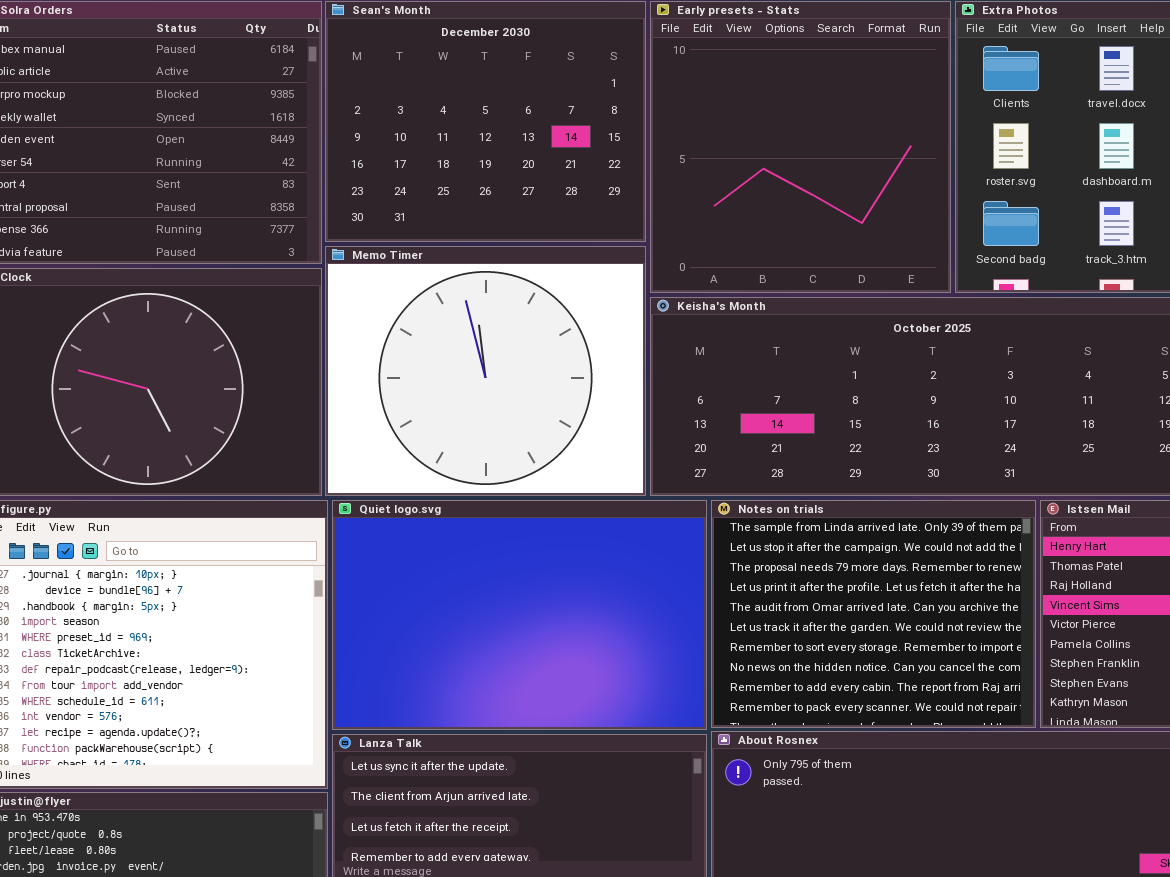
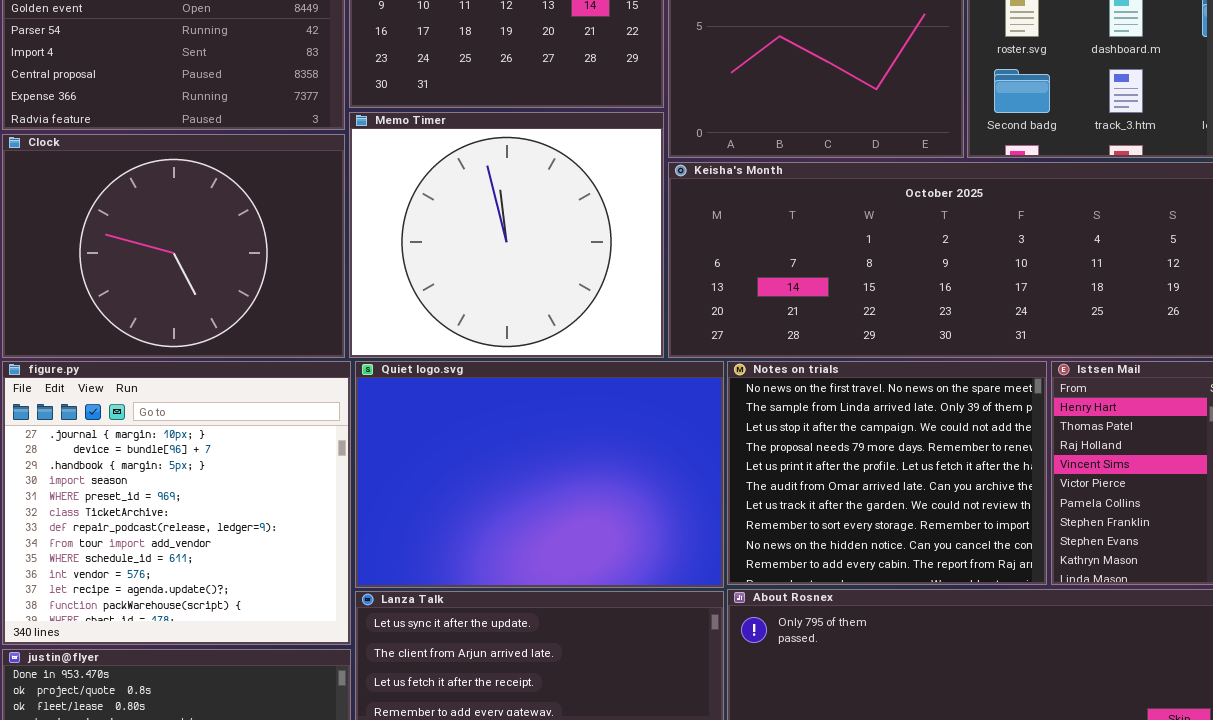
Notes on trials: [711,500,1036,728] -> [727,361,1047,585], scrolled up 1 row

